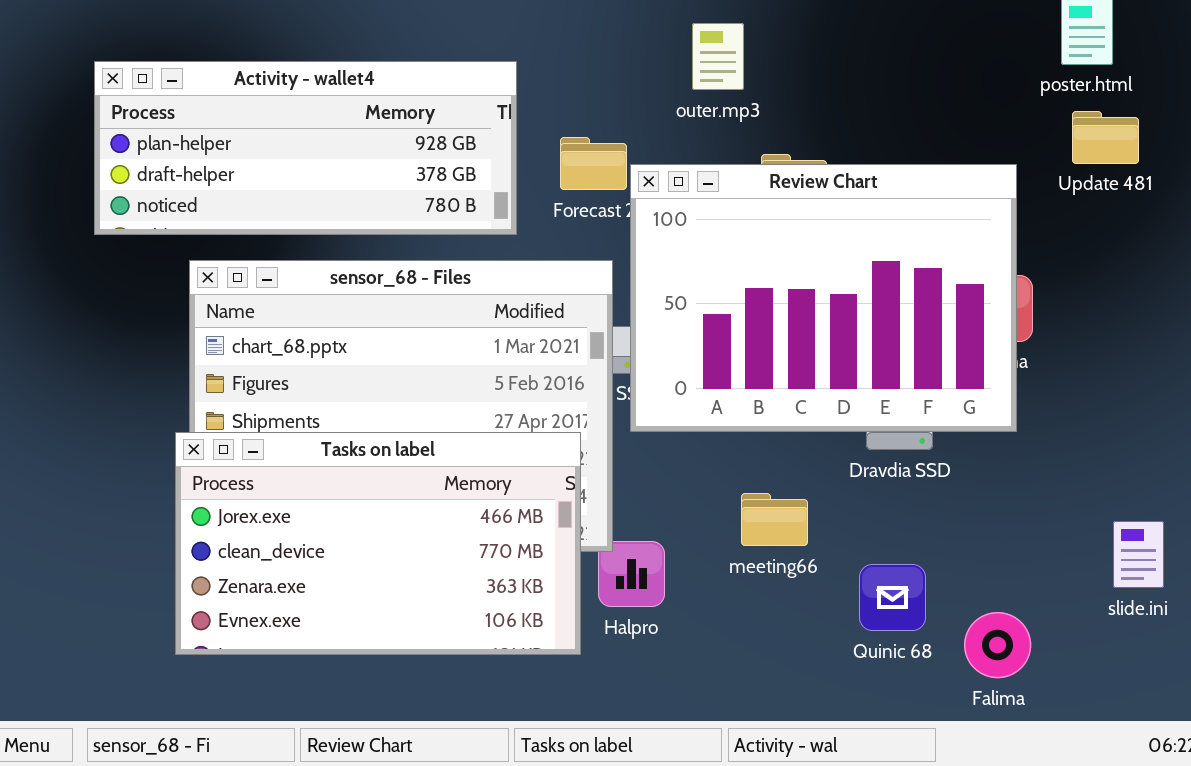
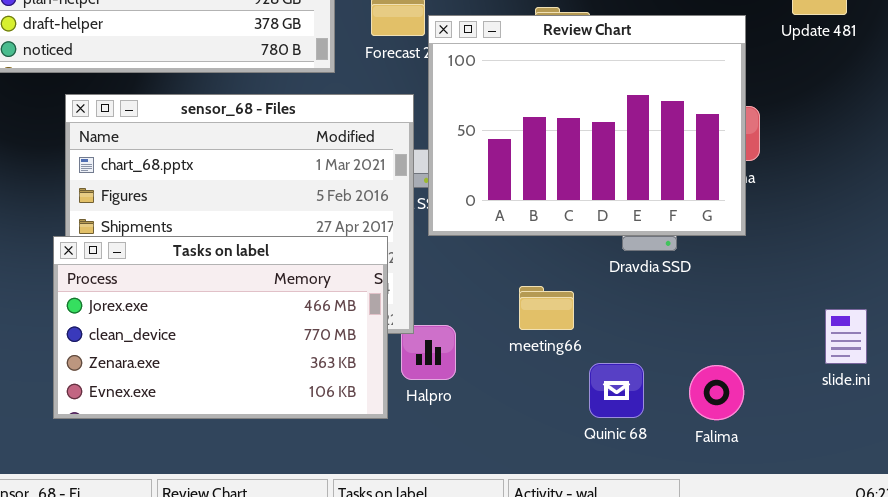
Quinic 68: [859,564,926,631] -> [589,363,644,418], moved
Falima: [964,612,1031,678] -> [689,365,744,420], moved

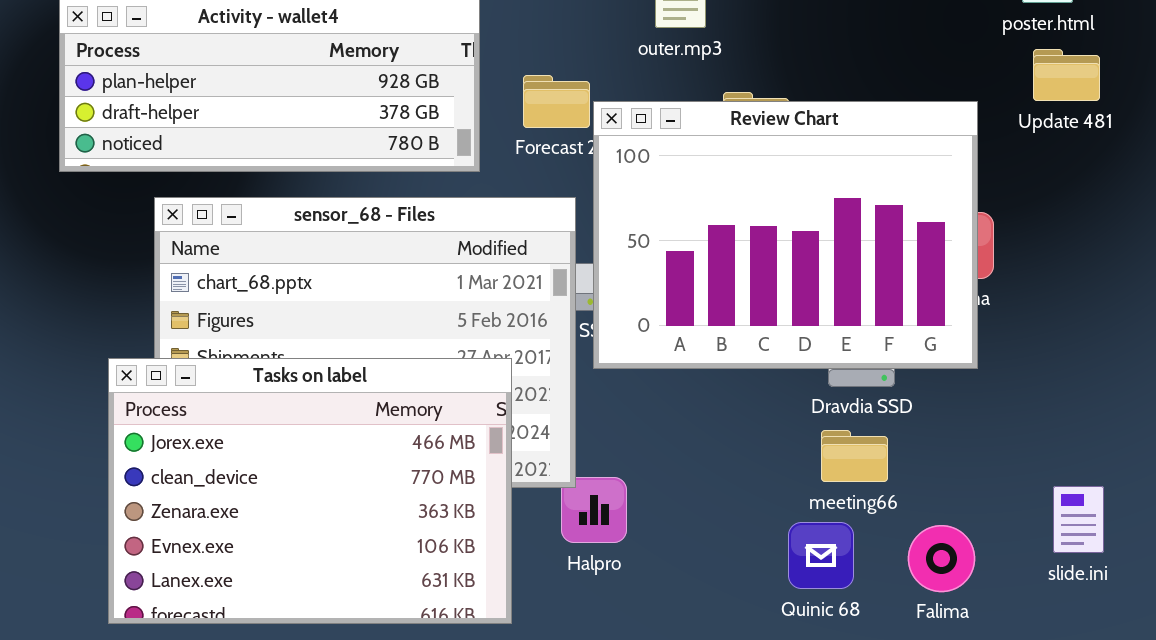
Tasks on label: [53,236,388,419] -> [108,358,512,624], moved, resized
meeting66: [519,286,574,330] -> [821,430,888,482], moved
slide.ini: [825,309,867,364] -> [1053,486,1104,553], moved

